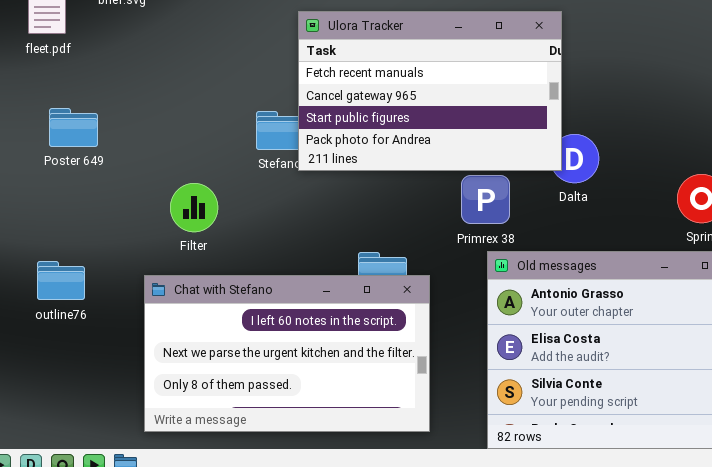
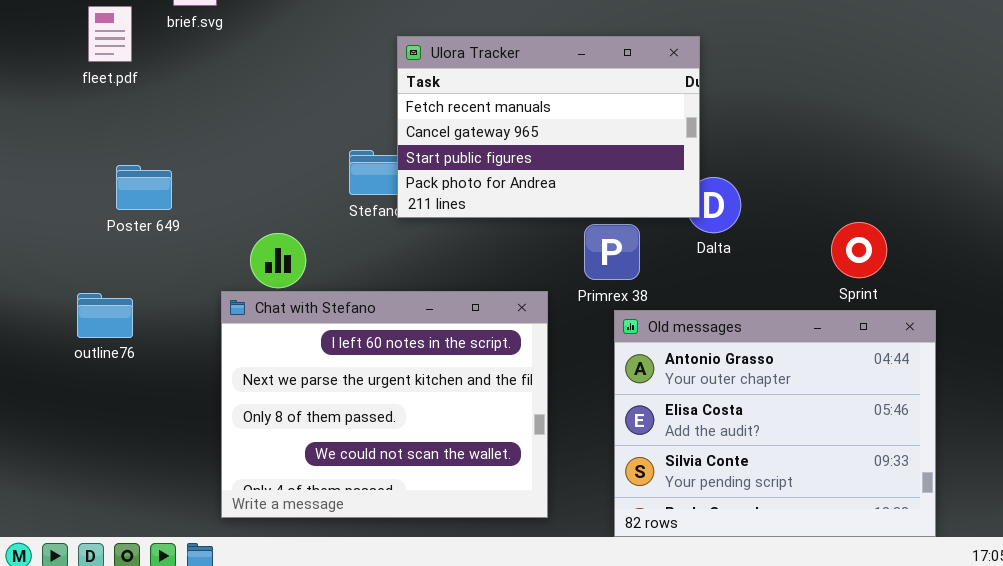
Poster 649: [49,108,98,147] -> [116,165,172,210], moved
outline76: [37,261,85,300] -> [77,293,133,338], moved
Chat with Stefano: [144,275,430,432] -> [221,291,548,518], resized

